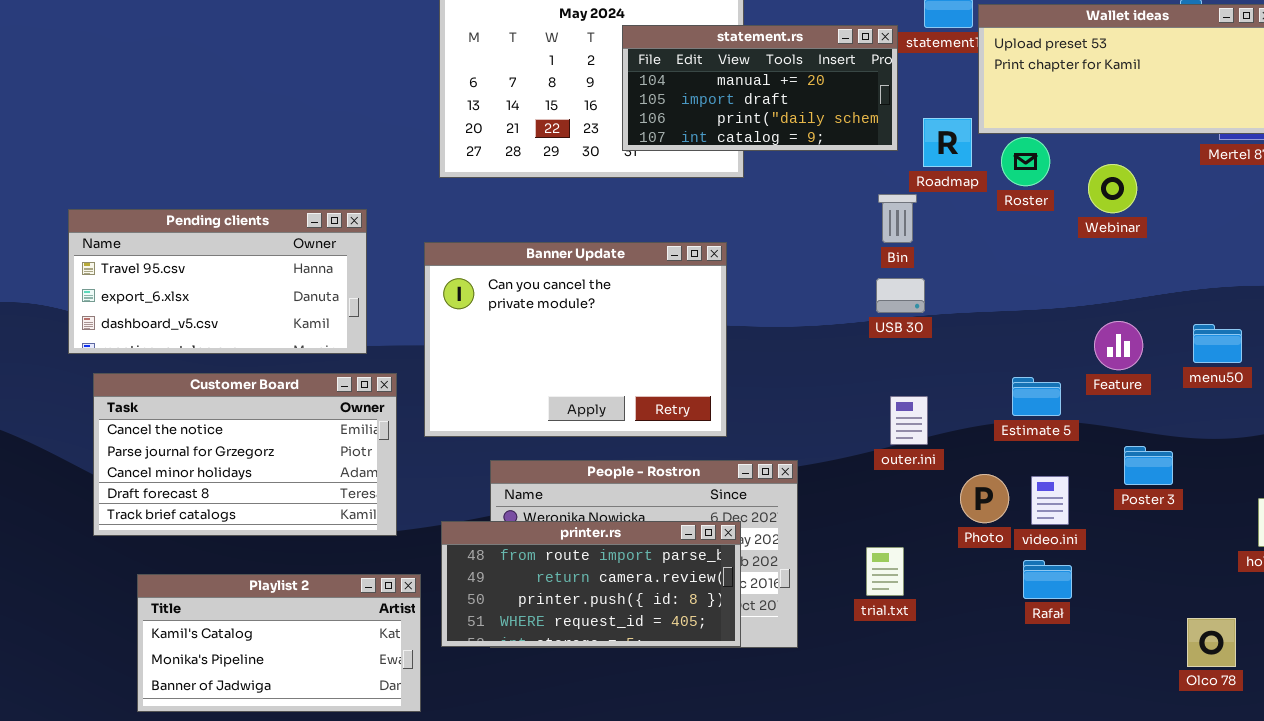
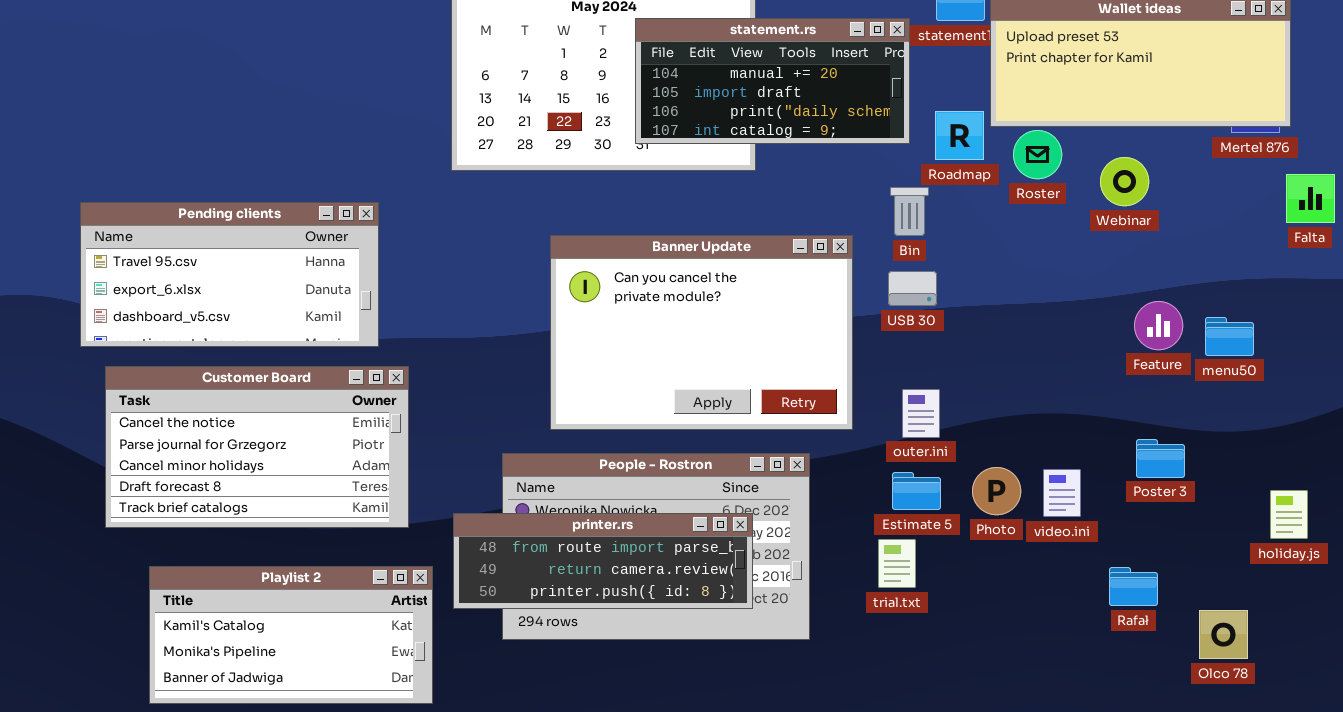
Banner Update: [424,242,727,437] -> [550,235,853,430], moved
Feature: [1094,321,1143,370] -> [1134,301,1183,350], moved
Estimate 5: [1012,377,1061,416] -> [892,472,941,510], moved
printer.rs: [441,521,741,647] -> [453,513,753,609], resized
Rafał: [1023,560,1072,599] -> [1109,567,1158,606], moved

